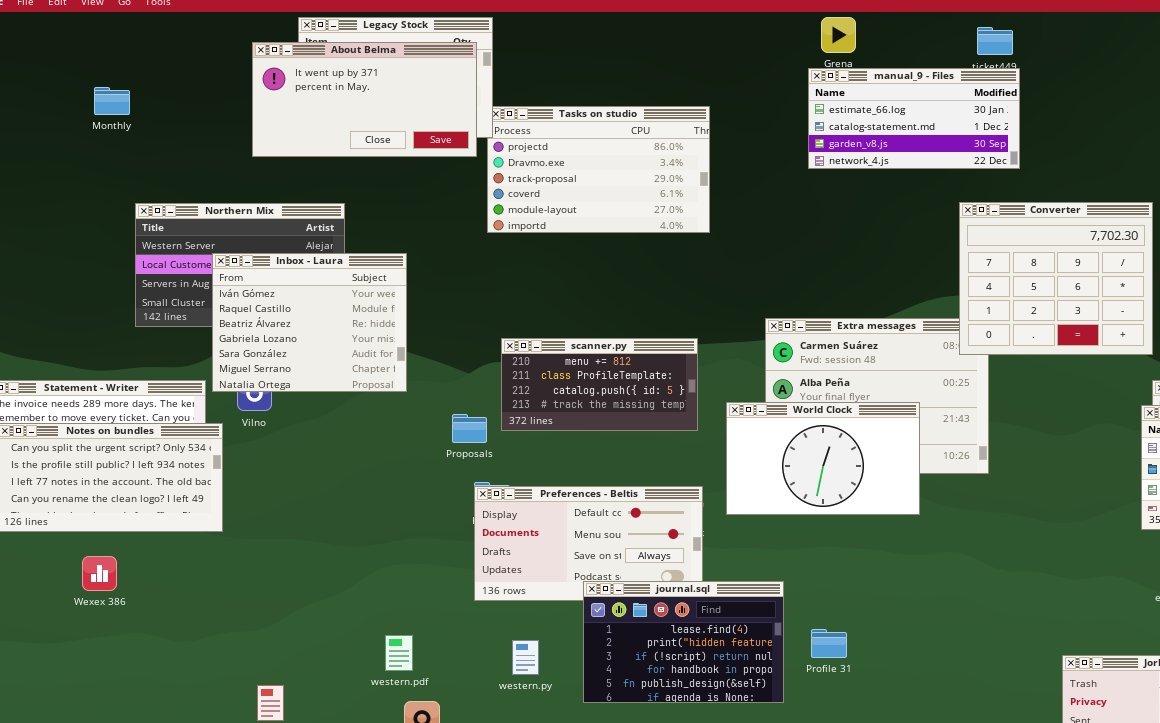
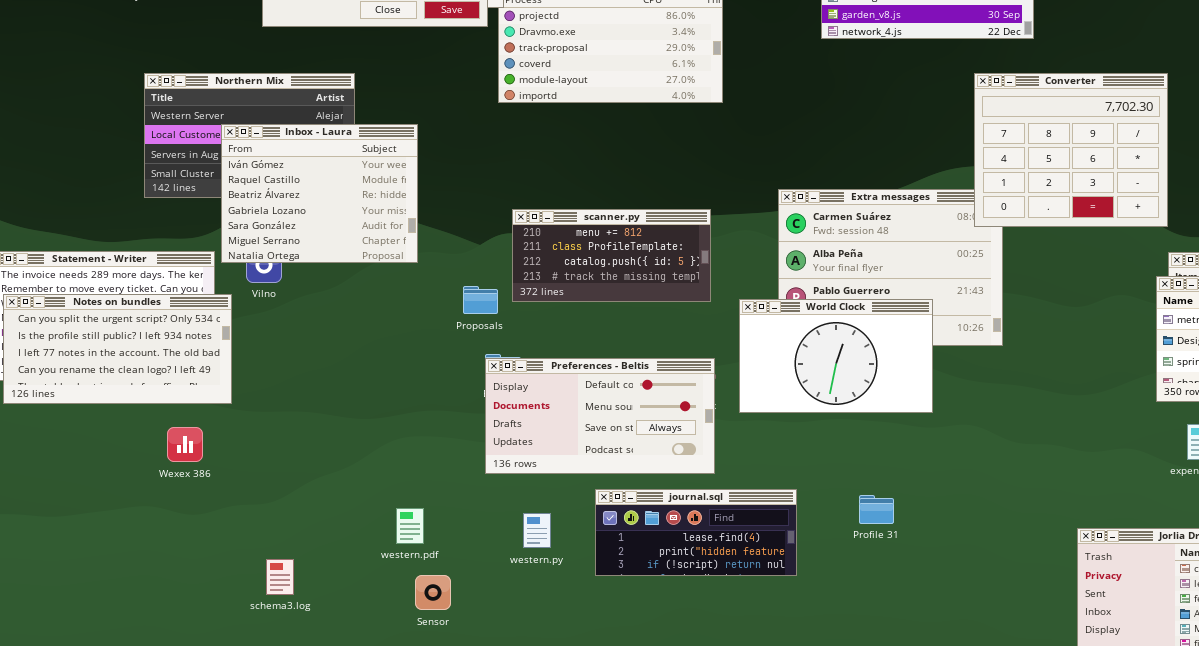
World Clock: [726,402,920,515] -> [739,299,933,413], moved
Wexex 386: [82,556,117,591] -> [167,427,203,462], moved
journal.sql: [583,581,784,703] -> [595,489,797,576], resized
Profile 31: [811,629,847,658] -> [859,495,894,524], moved

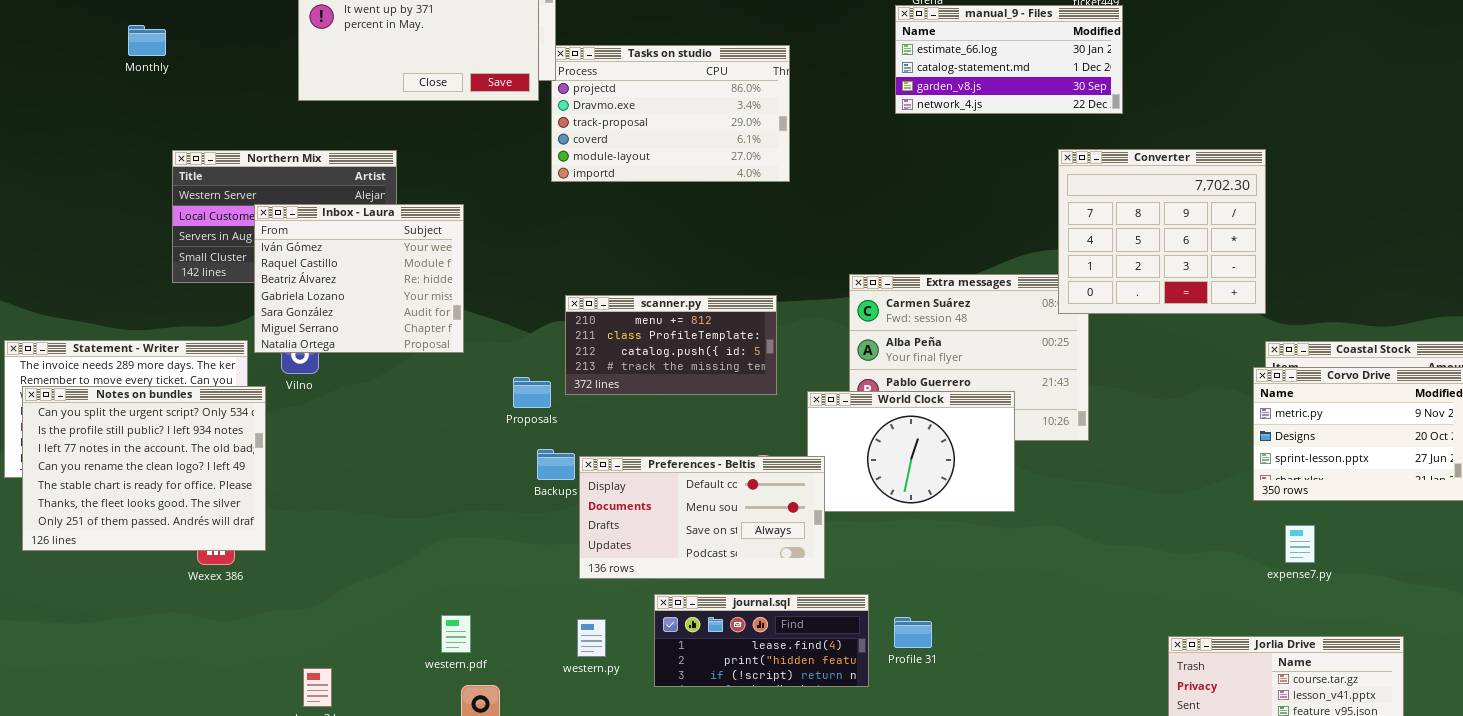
Notes on bundles: [3,294,232,404] -> [22,386,266,551], resized
Preferences - Beltis: [485,358,715,474] -> [579,456,825,579], moved
Profile 31: [859,495,894,524] -> [894,617,932,648], moved

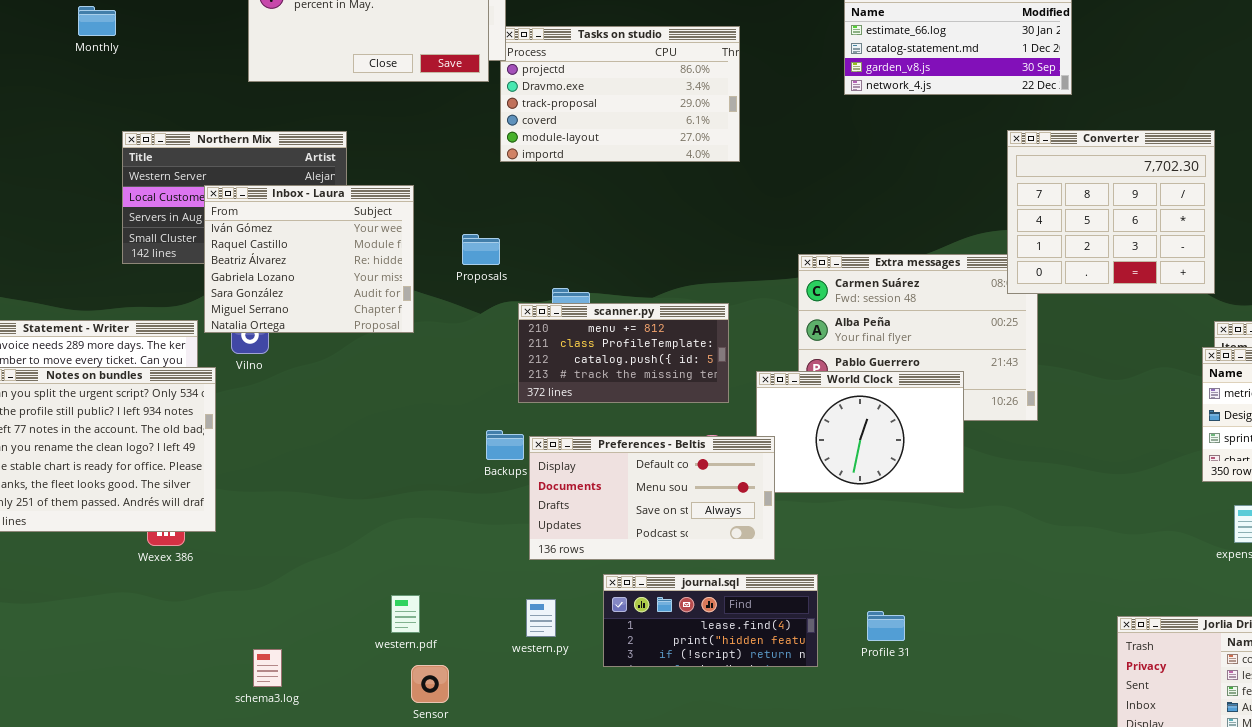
scanner.py: [565,295,777,395] -> [518,303,729,403], moved
Proposals: [513,377,551,408] -> [462,234,500,265], moved
Profile 31: [894,617,932,648] -> [867,611,905,641], moved

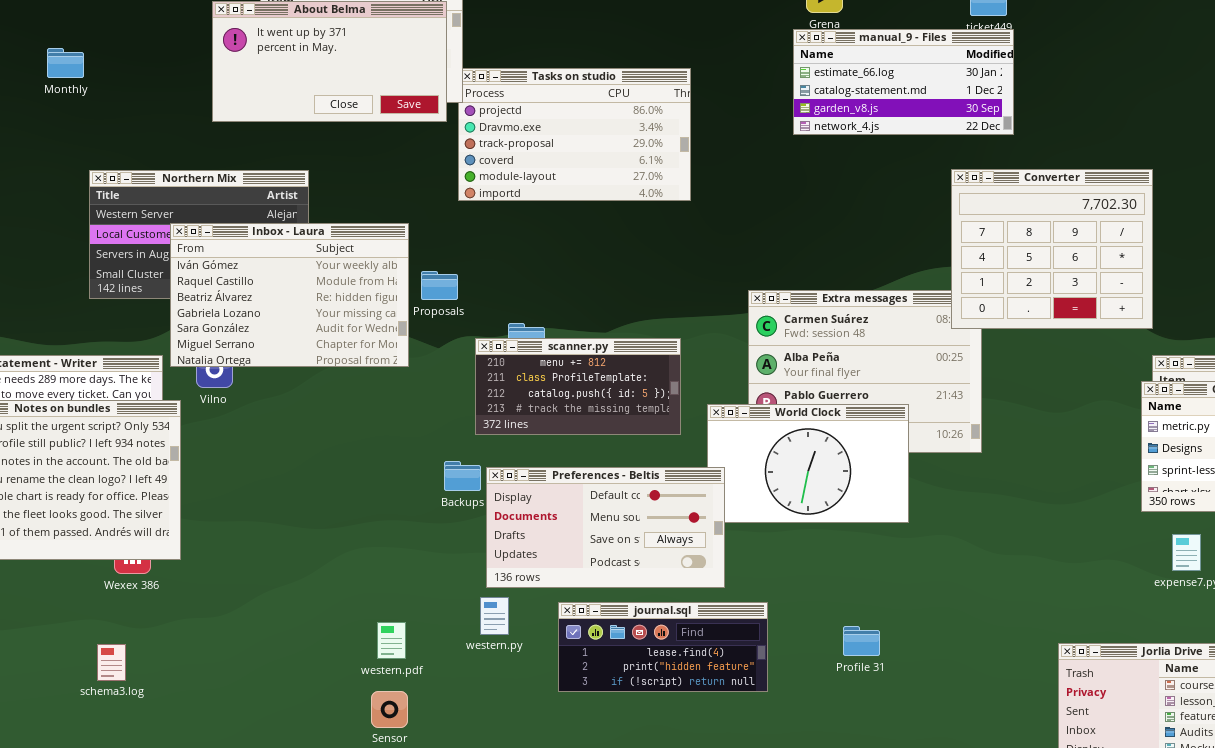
Inbox - Laura: [204,185,414,333] -> [170,223,409,367], resized
western.pdf: [391,595,420,633] -> [377,622,406,659], moved
western.py: [526,599,556,637] -> [480,597,509,635], moved
Profile 31: [867,611,905,641] -> [843,626,880,656], moved
schema3.log: [253,649,282,687] -> [97,644,126,681], moved

